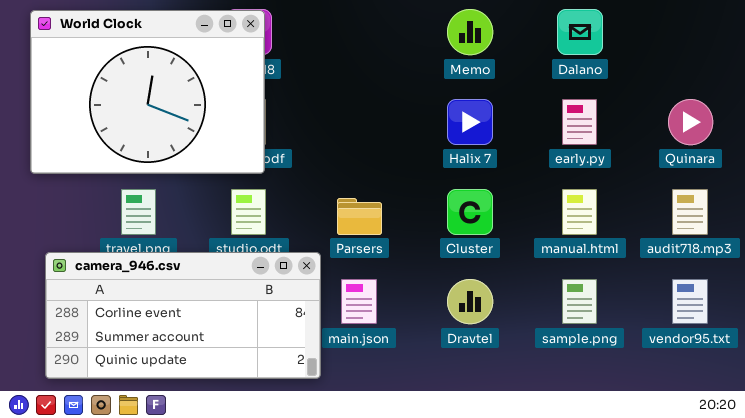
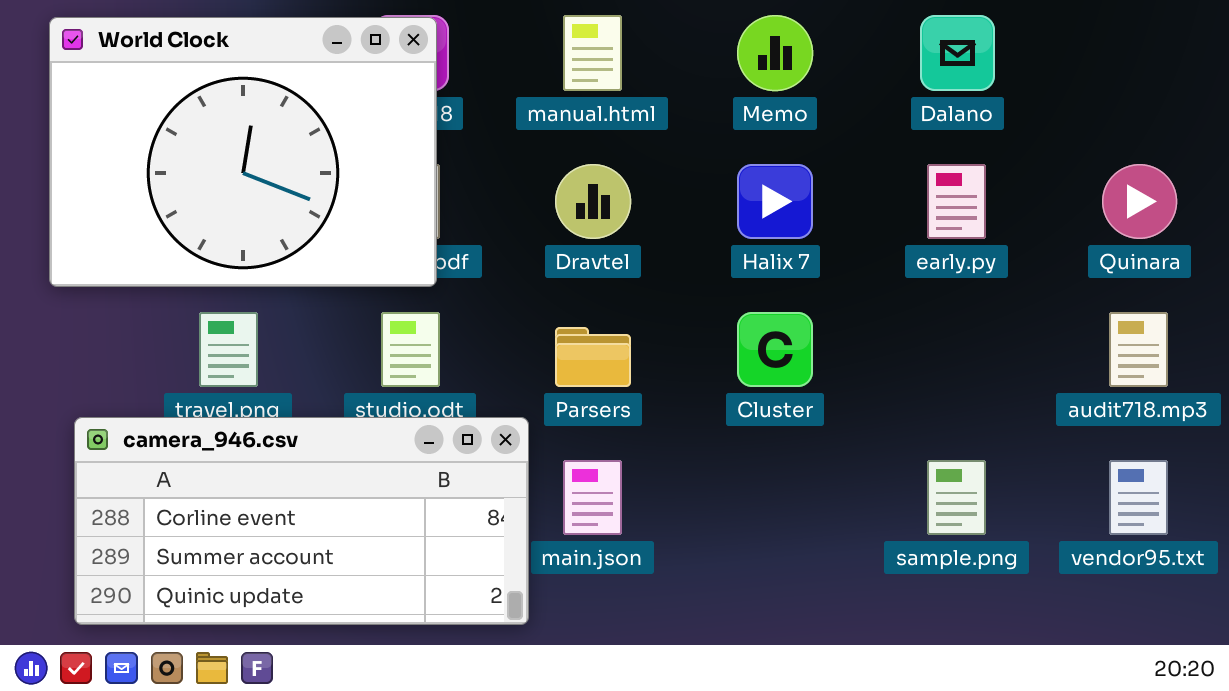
manual.html: [562,189,597,235] -> [563,15,622,91], moved
Dravtel: [447,279,493,324] -> [555,164,631,239], moved

